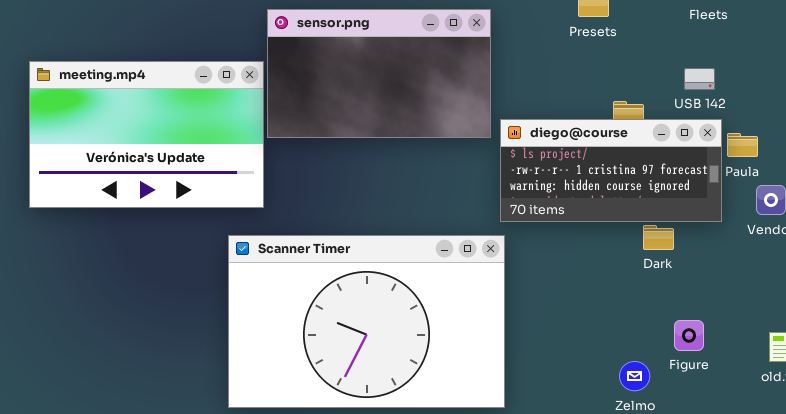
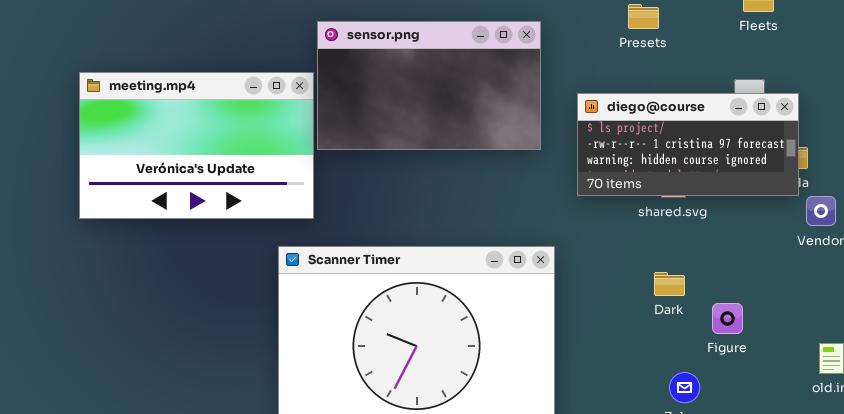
diego@course: [500,119,722,222] -> [577,93,799,196], moved
Dark: [643,225,674,250] -> [654,272,685,296], moved
Figure: [674,320,704,351] -> [712,303,743,334], moved

